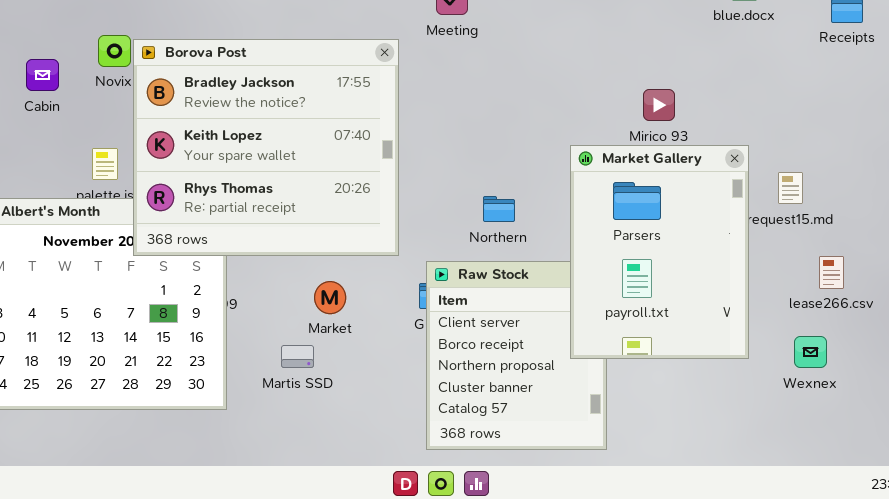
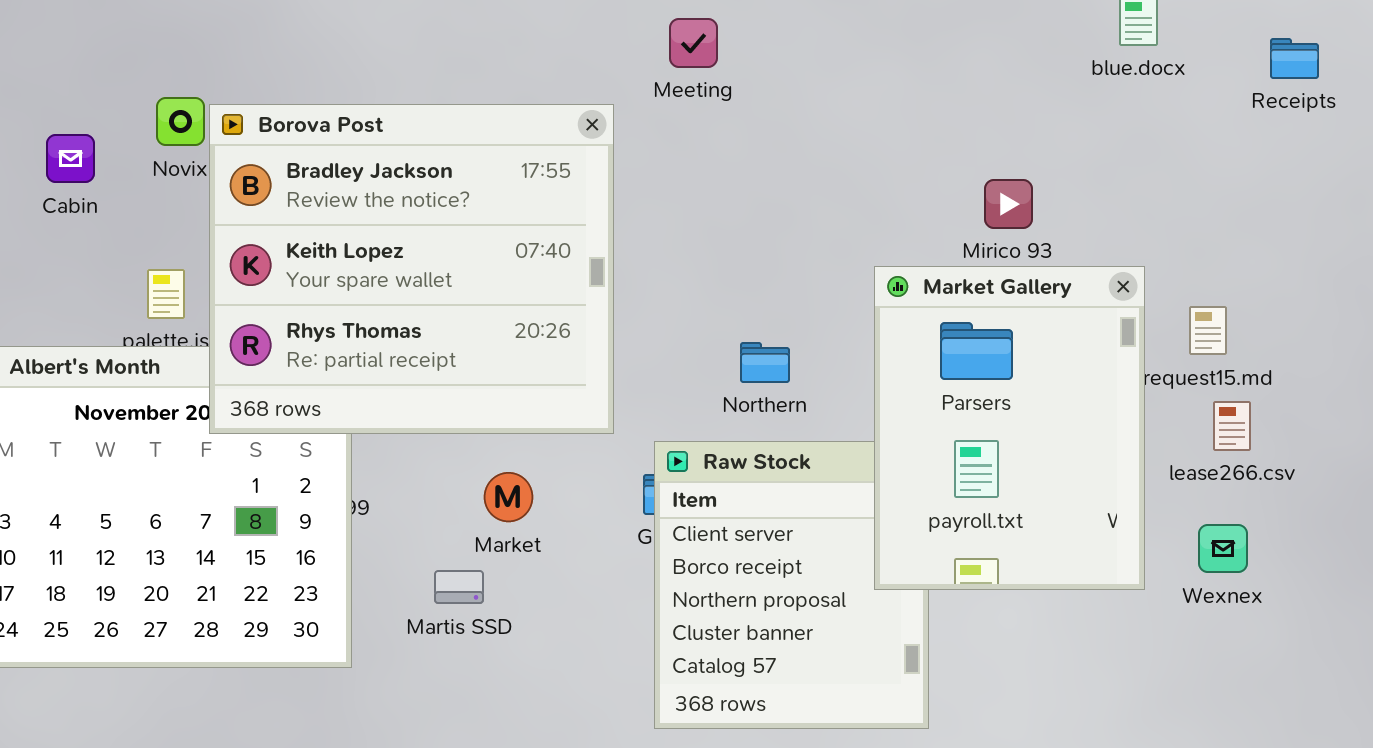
lease266.csv: [819,256,844,289] -> [1213,401,1251,451], moved
Wexnex: [794,336,827,368] -> [1198,524,1248,573], moved

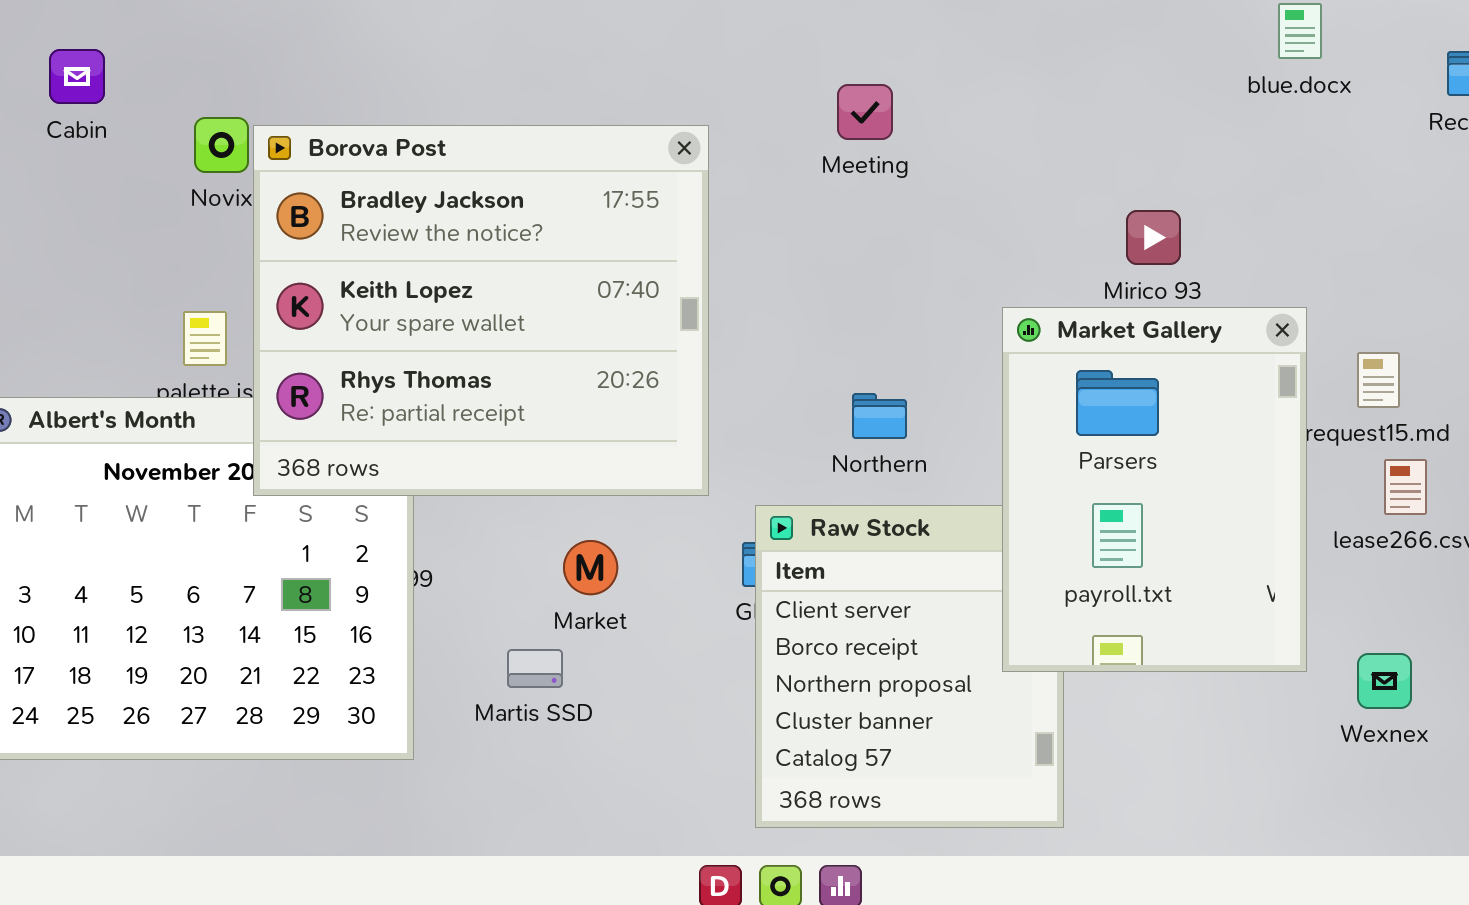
Meeting: [669,18,718,68] -> [837,84,893,140], moved
Cabin: [46,134,95,183] -> [49,49,105,104], moved
Wexnex: [1198,524,1248,573] -> [1357,653,1412,709], moved

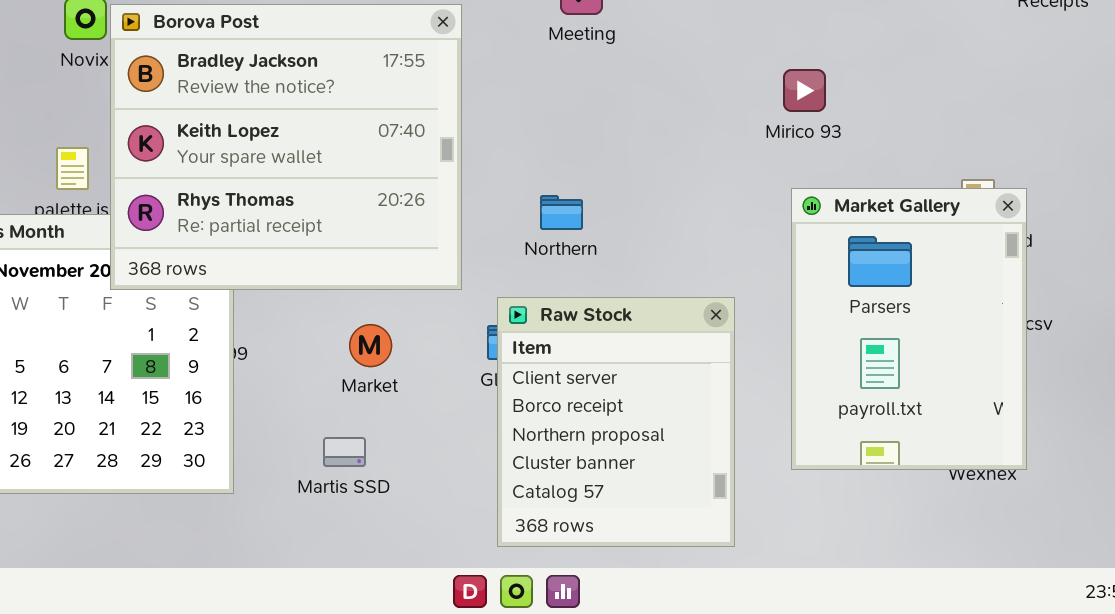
Market Gallery: [1002,307,1307,672] -> [791,188,1027,470], moved
Northern: [852,393,907,439] -> [540,195,583,230], moved
Martis SSD: [507,649,563,688] -> [323,437,366,467], moved

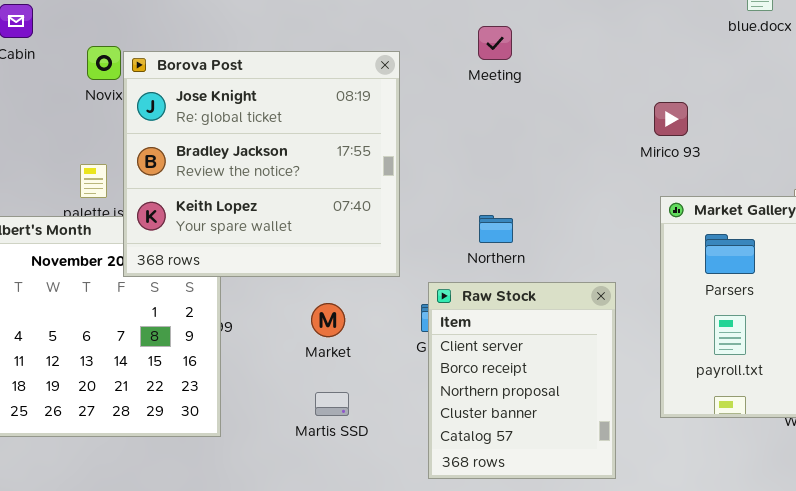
Borova Post: [110,4,462,290] -> [123,51,400,277], scrolled up 1 row
Northern: [540,195,583,230] -> [479,215,513,243], moved
Martis SSD: [323,437,366,467] -> [315,392,349,416], moved

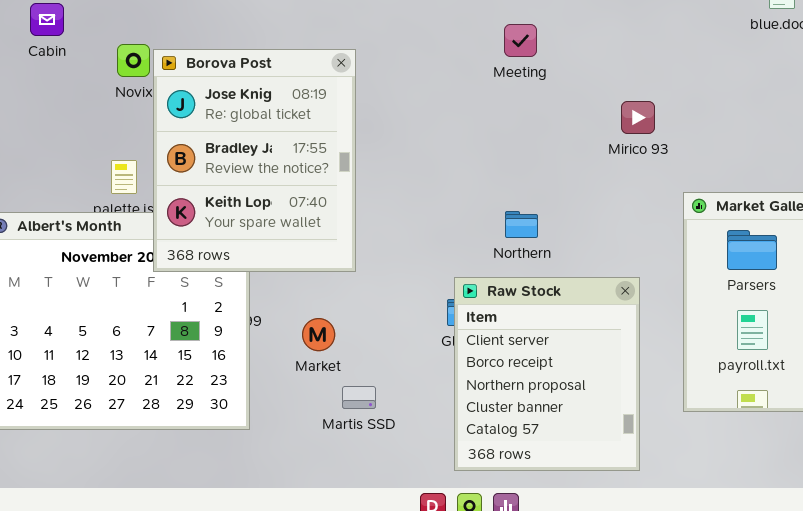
Borova Post: [123,51,400,277] -> [153,49,356,272], resized
Mirico 93: [654,102,688,136] -> [621,101,655,134], moved
Market: [311,303,345,337] -> [302,318,335,351], moved

